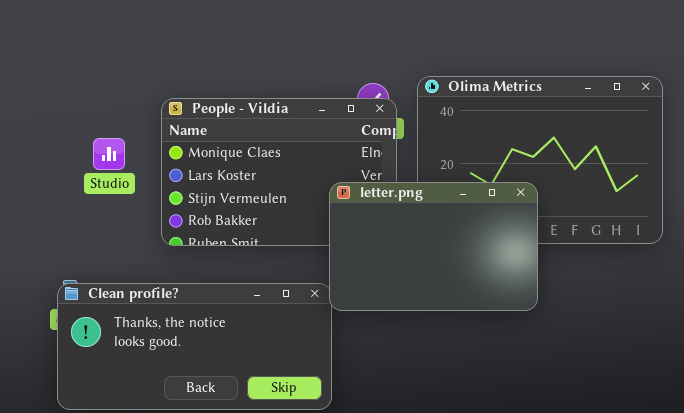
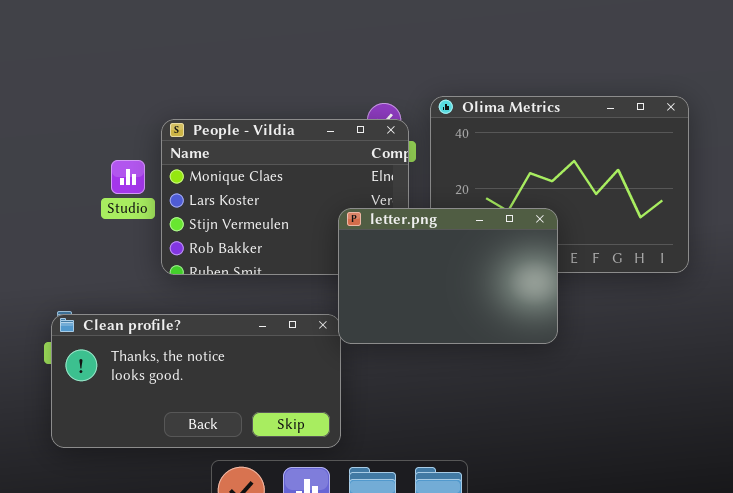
Studio: [93,138,125,170] -> [111,160,145,194], moved

